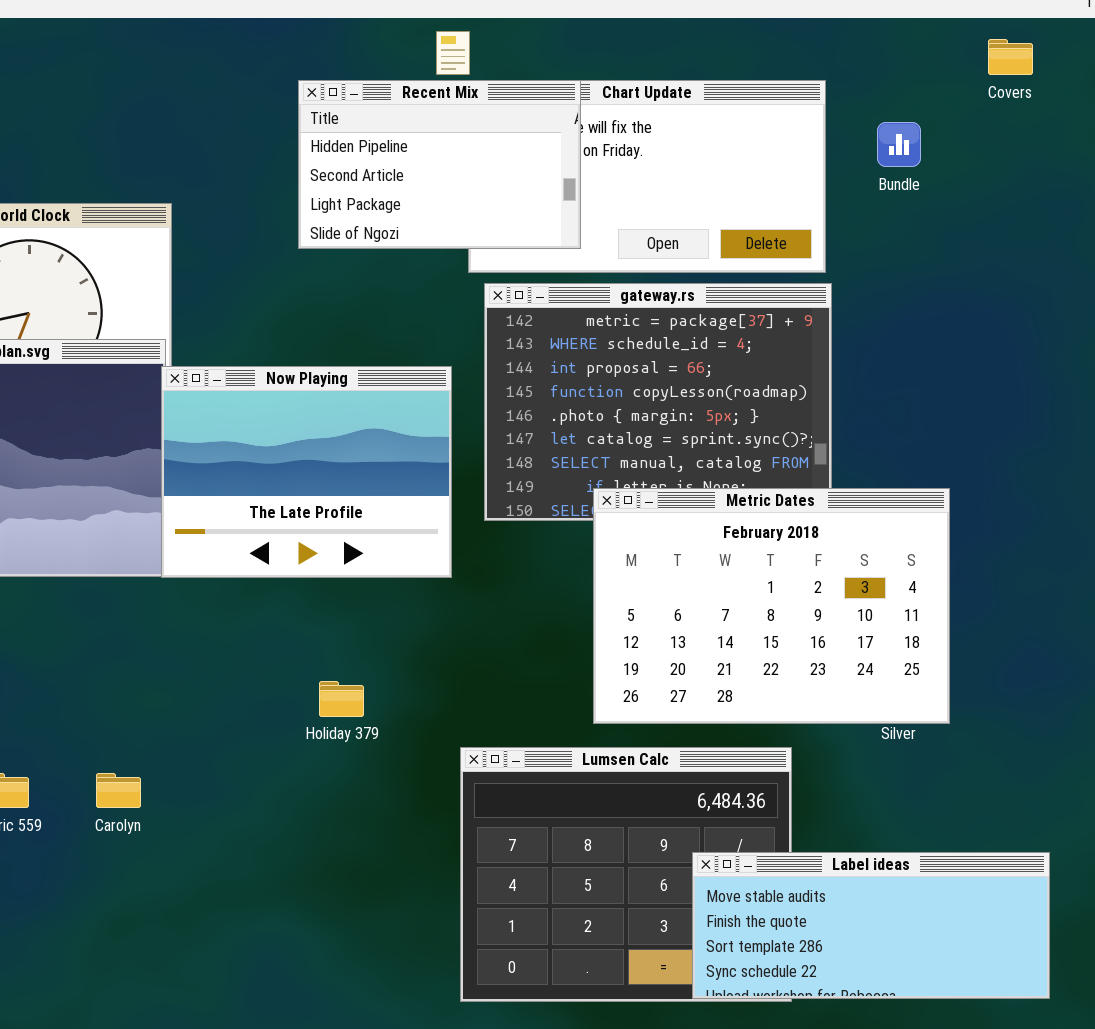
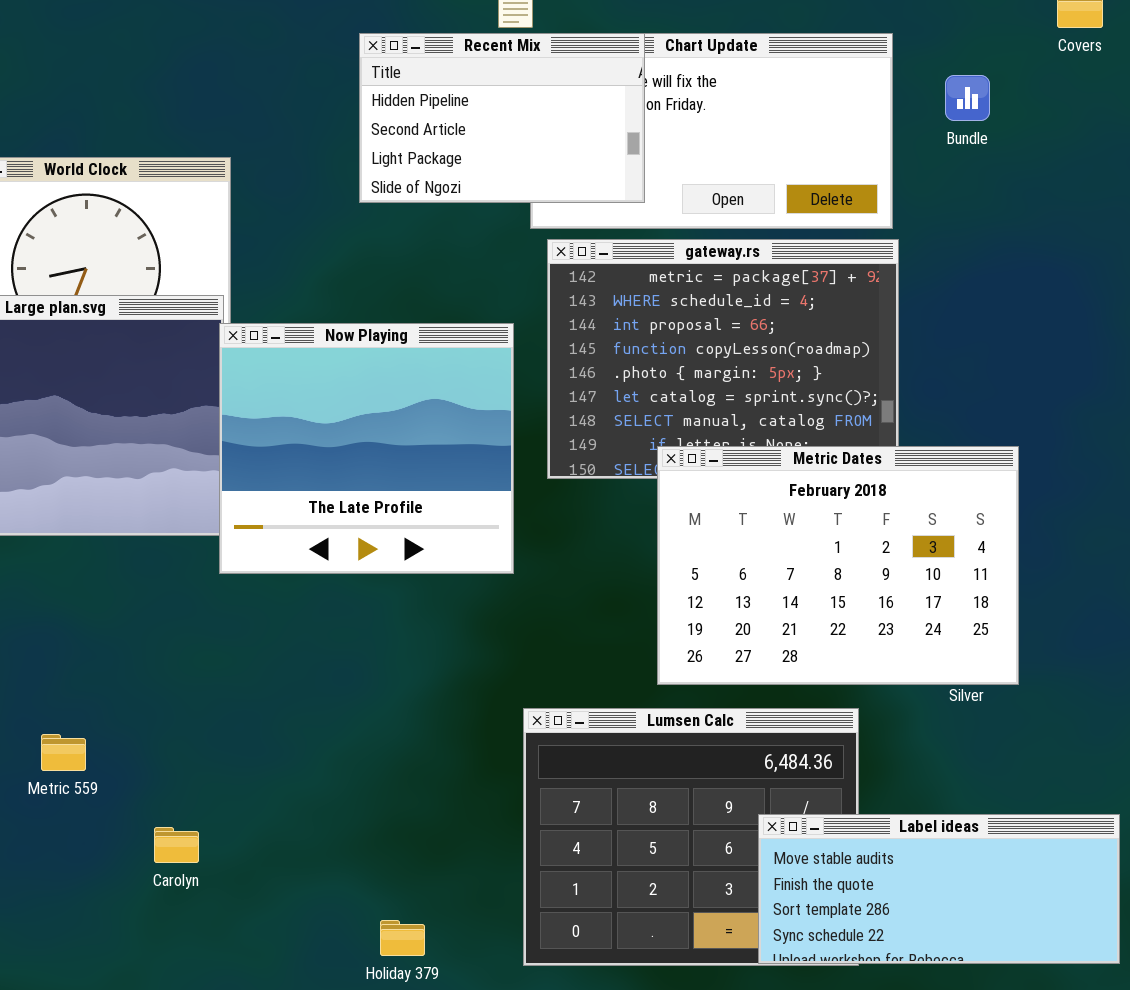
Now Playing: [161,366,452,578] -> [219,323,514,574], resized
Holiday 379: [319,681,364,717] -> [380,920,425,956], moved
Carolyn: [96,773,141,808] -> [154,827,199,863], moved

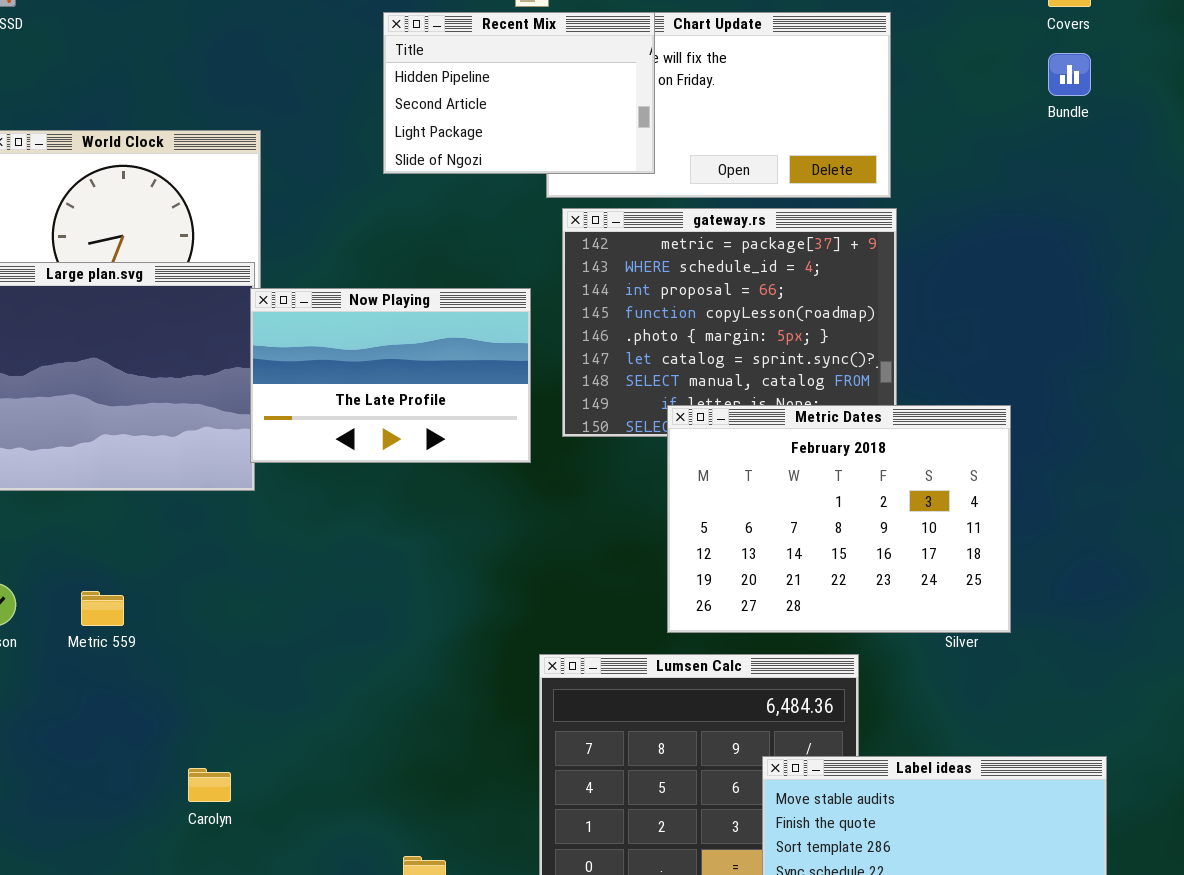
Bundle: [945,75,990,121] -> [1048,53,1091,96], moved
Now Playing: [219,323,514,574] -> [250,288,531,463], resized
Metric 559: [41,734,86,771] -> [81,591,124,626], moved

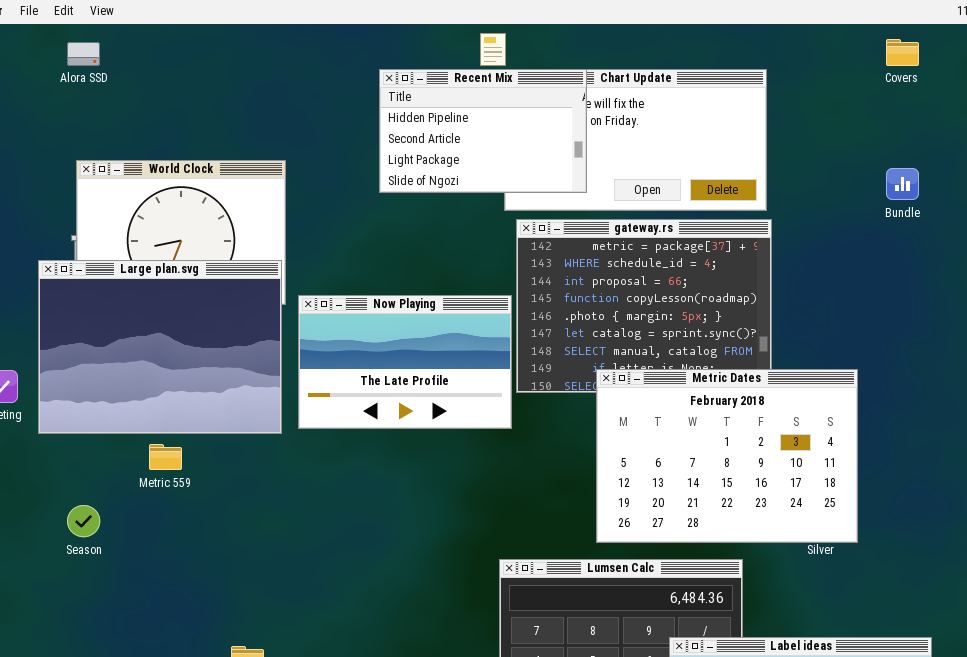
Bundle: [1048,53,1091,96] -> [886,168,919,200], moved
Now Playing: [250,288,531,463] -> [298,295,512,429], moved
Metric 559: [81,591,124,626] -> [149,444,182,470], moved

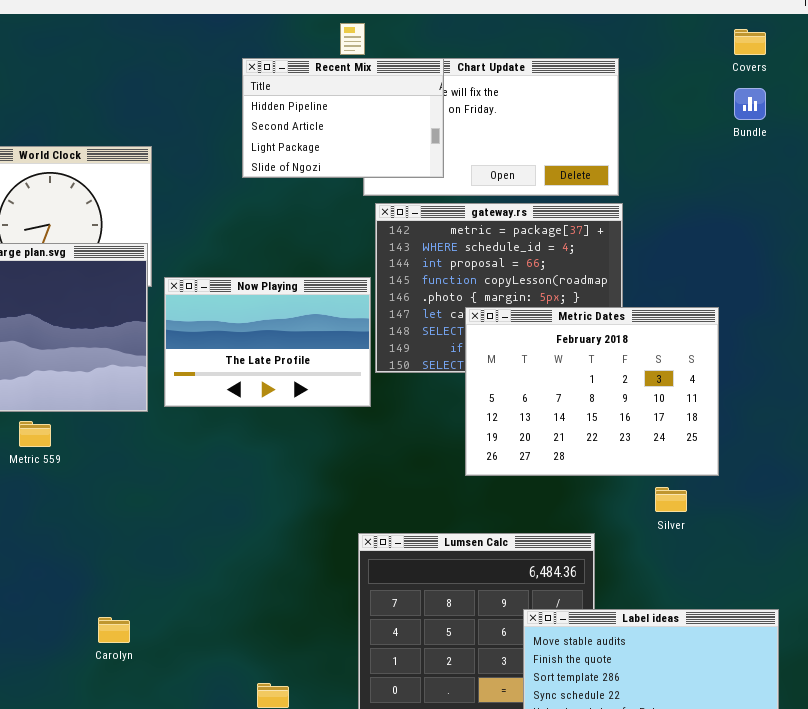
Bundle: [886,168,919,200] -> [734,88,766,120], moved
Metric Dates: [596,369,858,543] -> [465,307,719,476], moved

